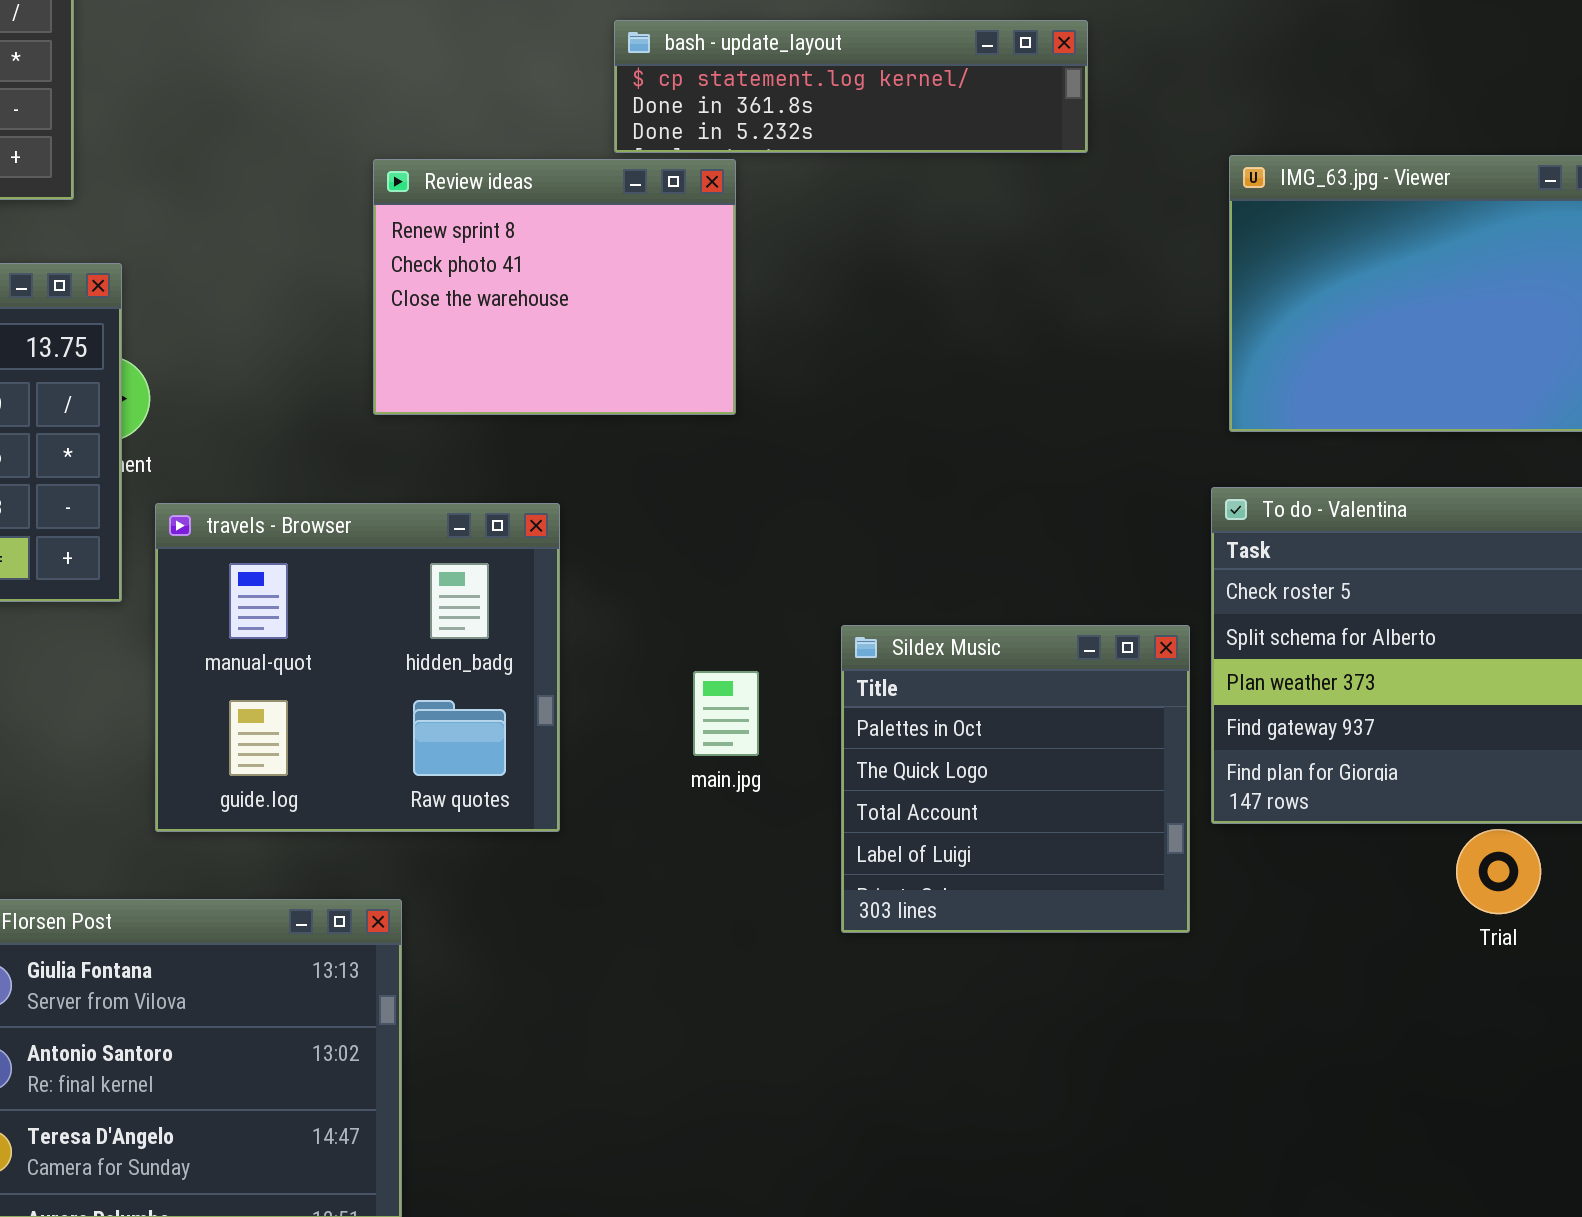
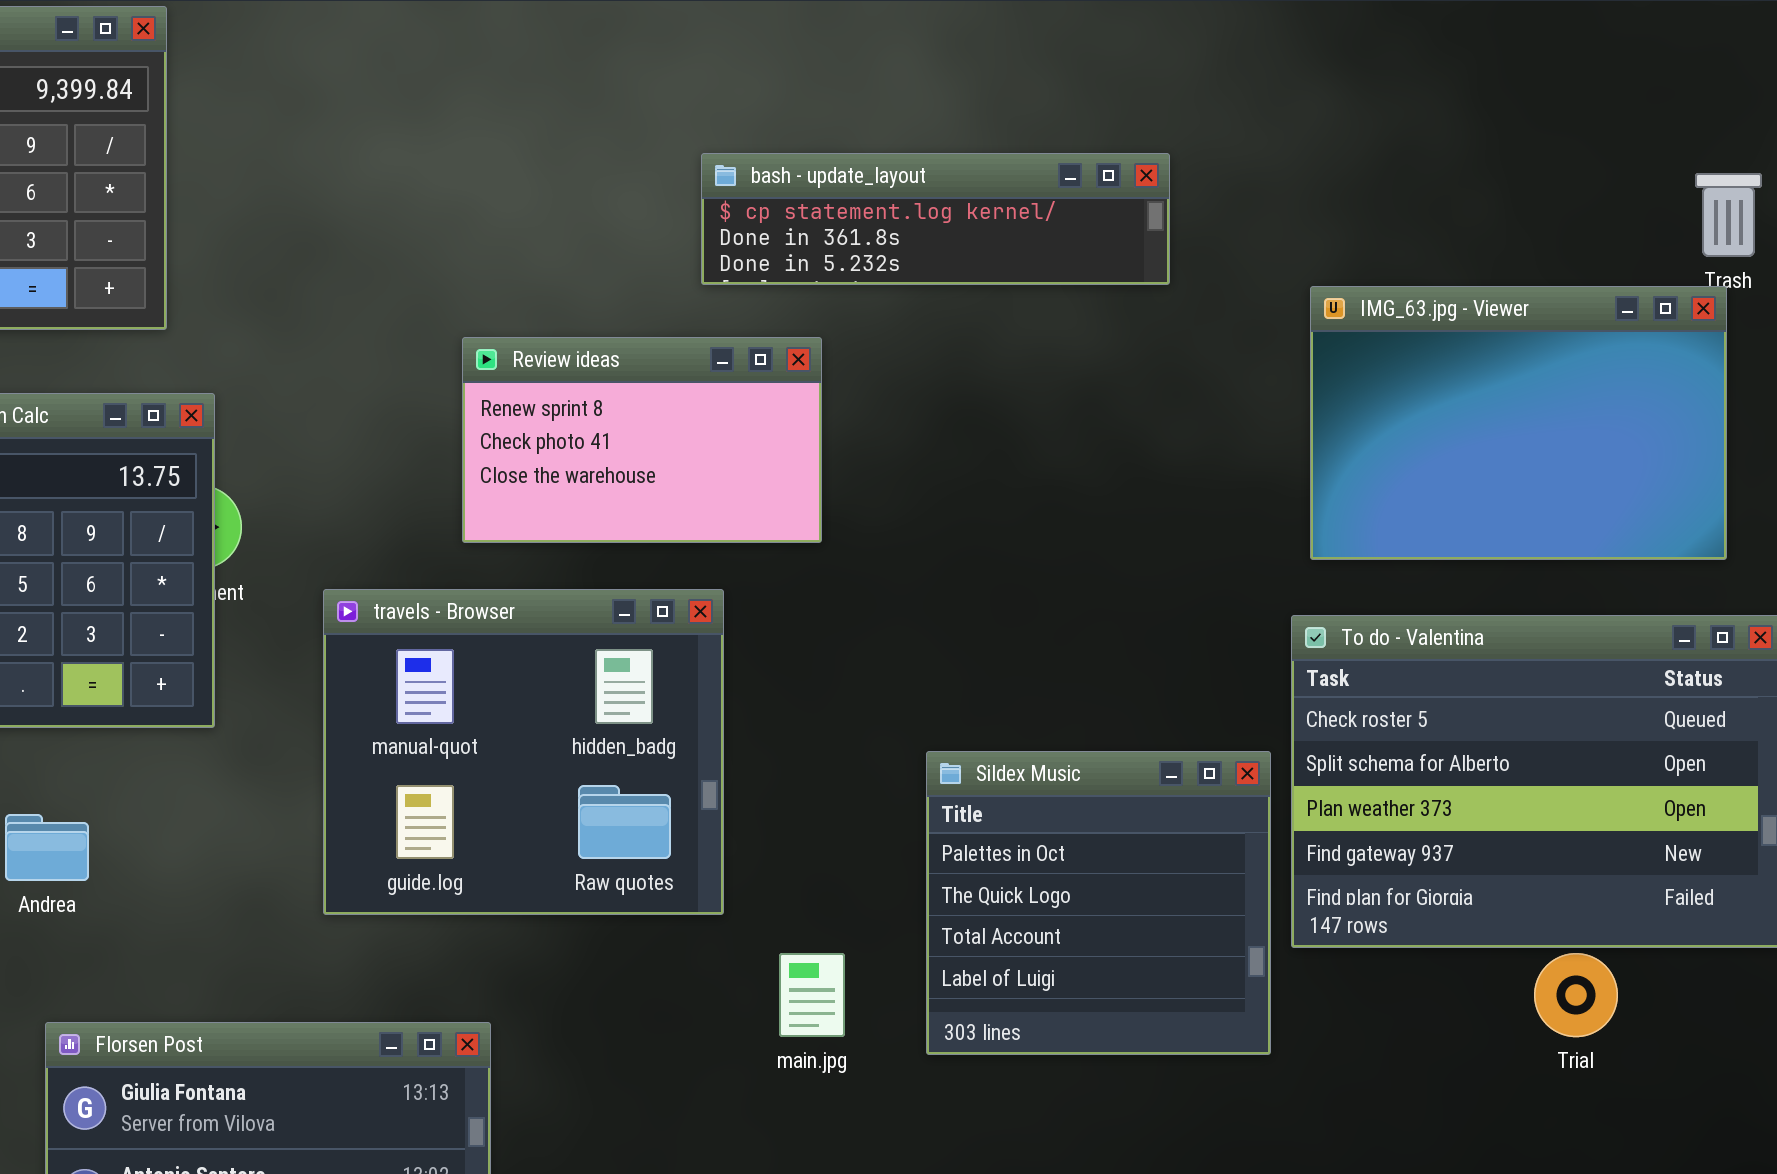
Review ideas: [373,159,736,415] -> [462,337,822,543], resized
travels - Browser: [155,503,560,832] -> [323,589,724,915], moved
main.jpg: [693,671,759,756] -> [779,953,845,1037], moved

